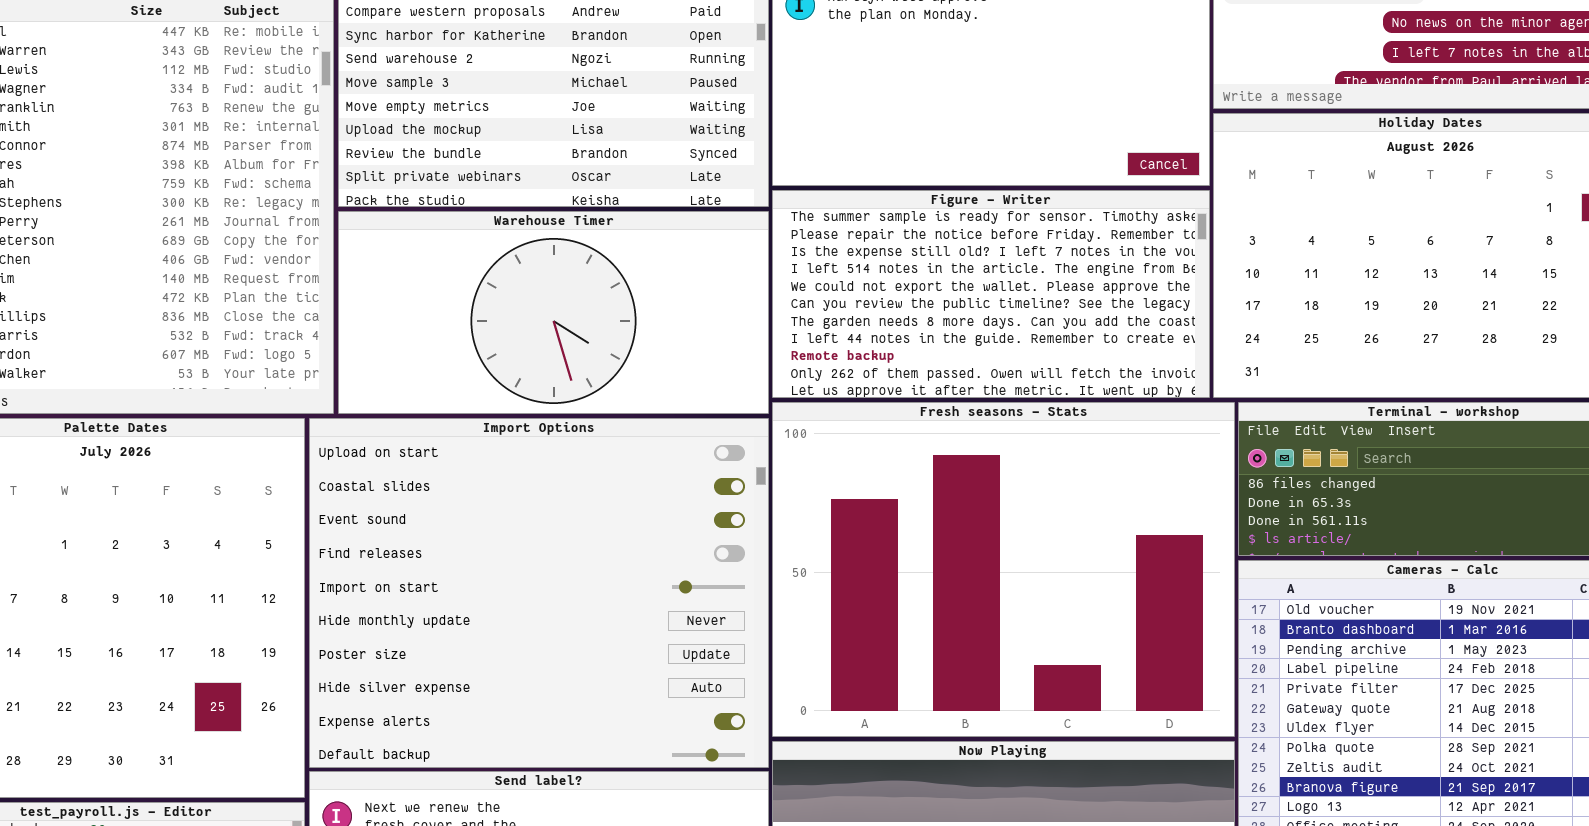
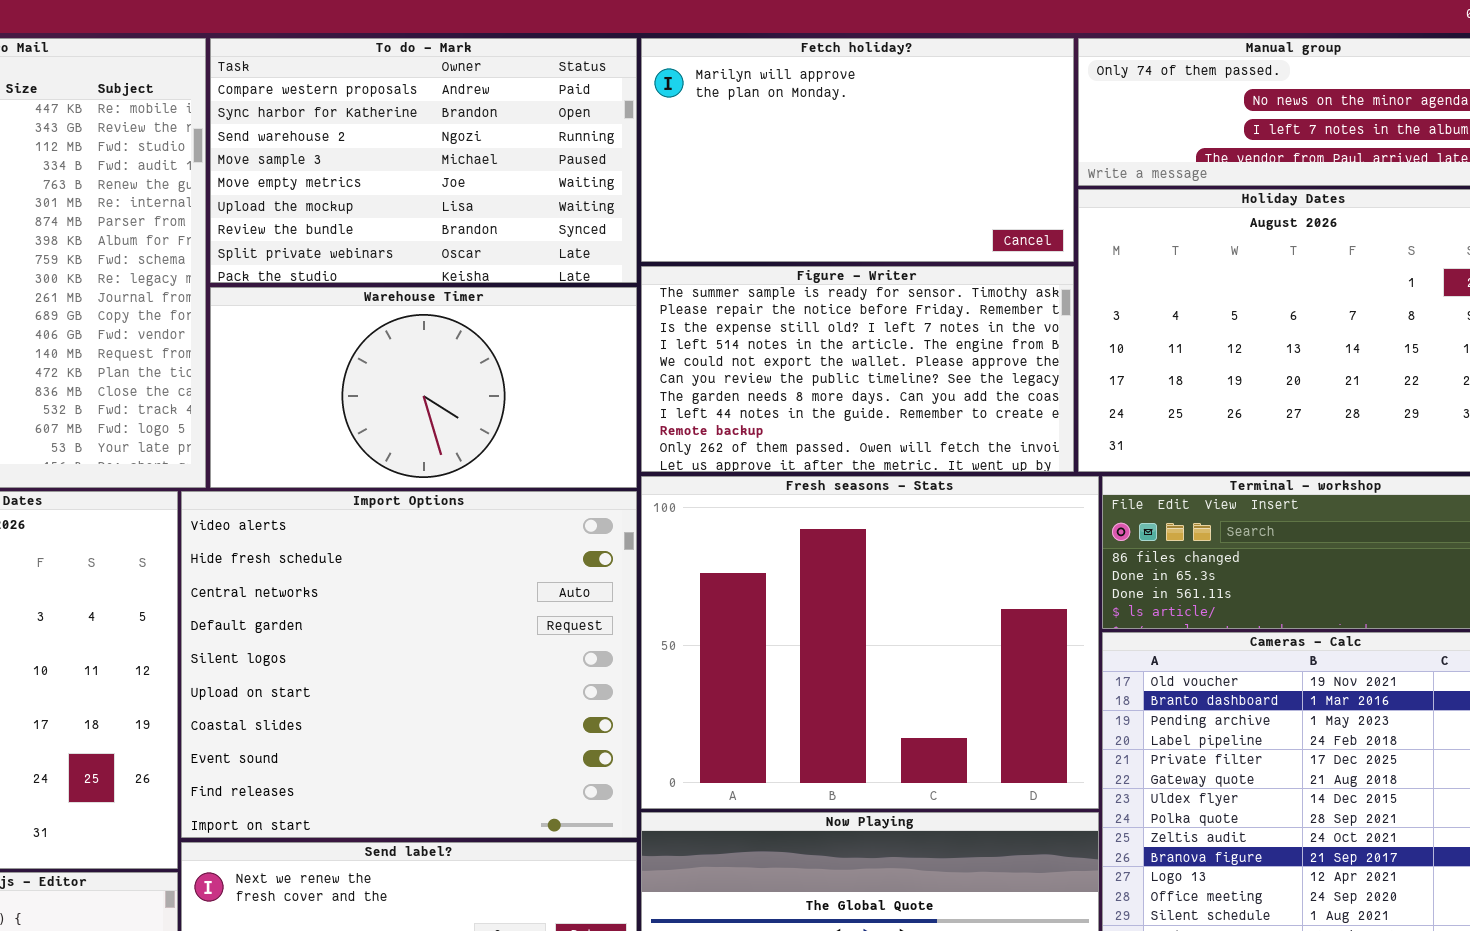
Import Options: [309,418,769,768] -> [181,491,637,838], scrolled up 5 rows

